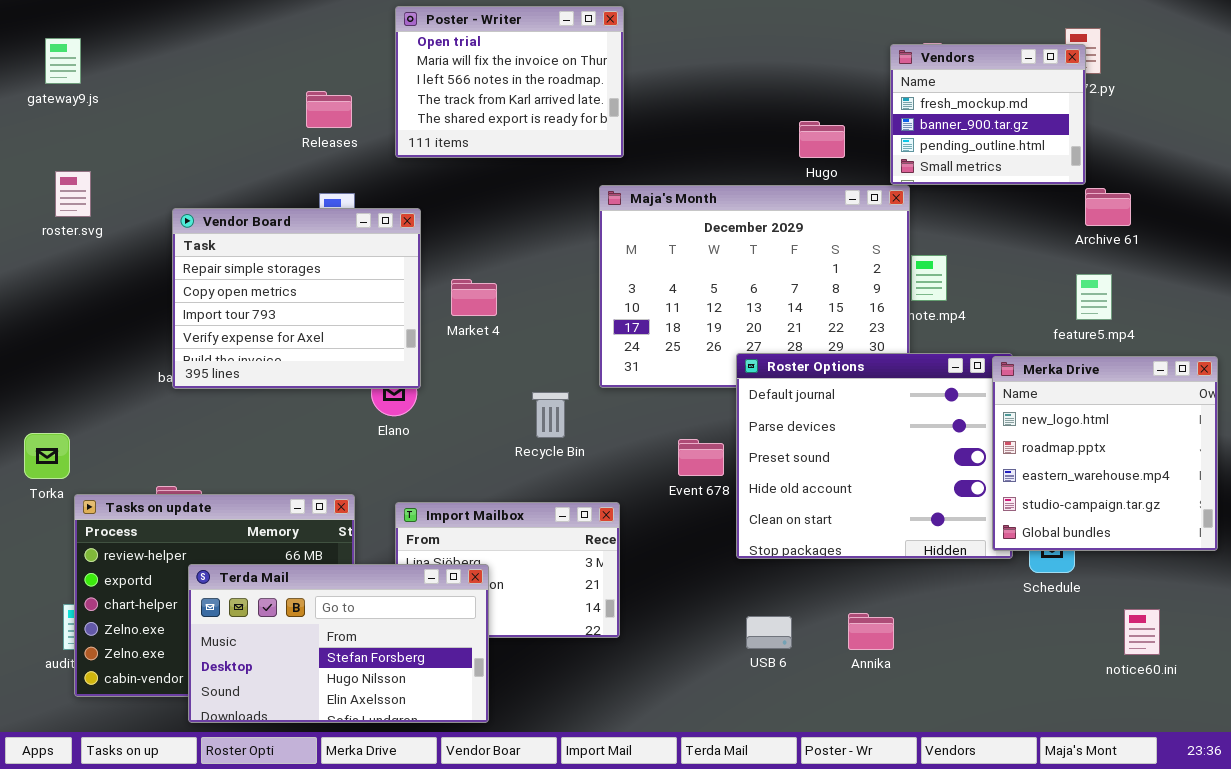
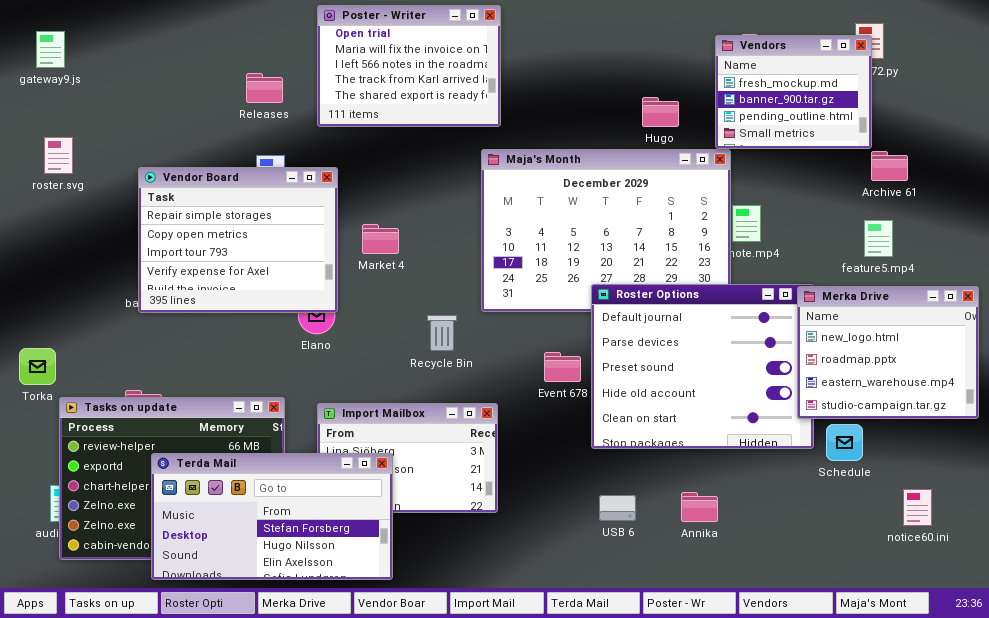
Merka Drive: [992,356,1218,551] -> [797,286,979,419], resized

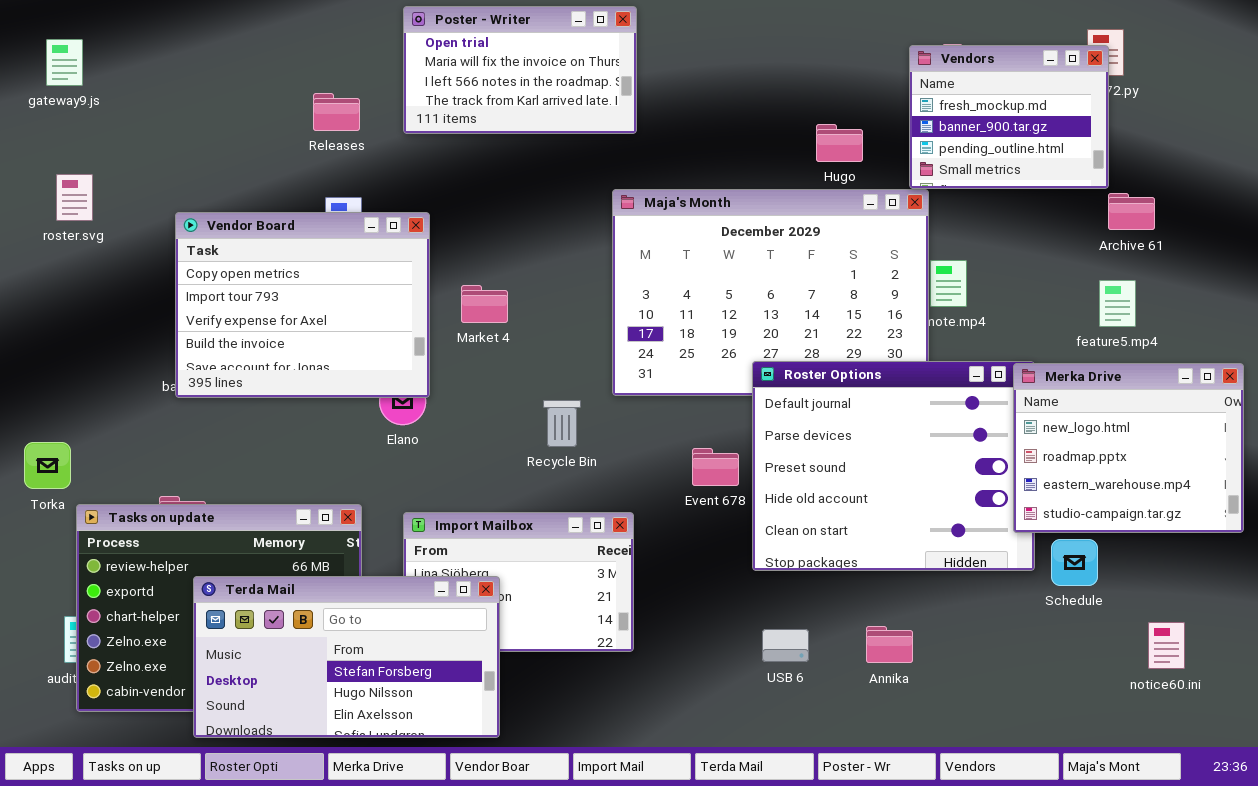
Poster - Writer: [317,5,501,127] -> [403,6,637,134], resized
Vendor Board: [138,167,338,313] -> [175,212,430,398], scrolled down 1 row

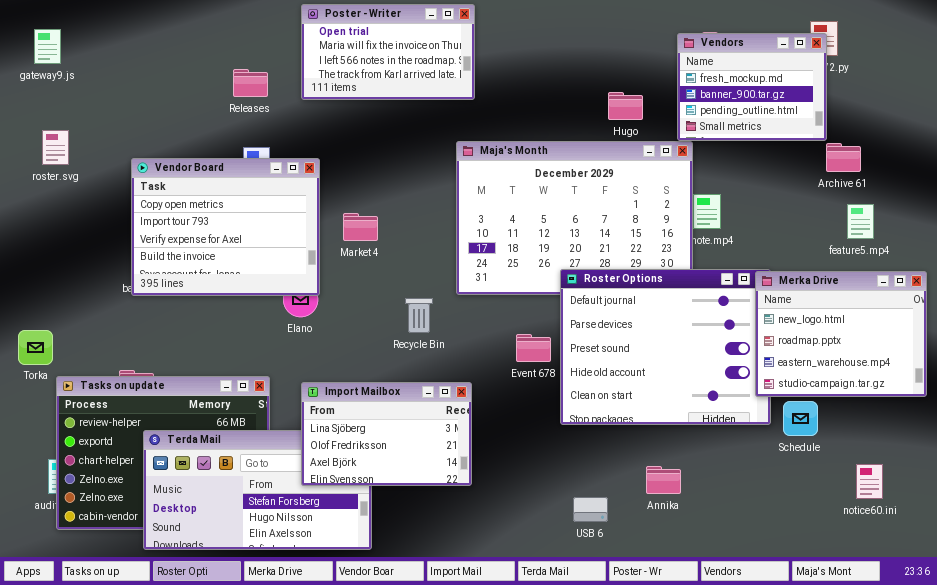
feature5.mp4: [1099,280,1136,327] -> [847,204,874,239], moved
Import Mailbox: [403,512,634,652] -> [301,382,472,486], raised
USB 6: [762,629,809,662] -> [573,497,608,522], moved

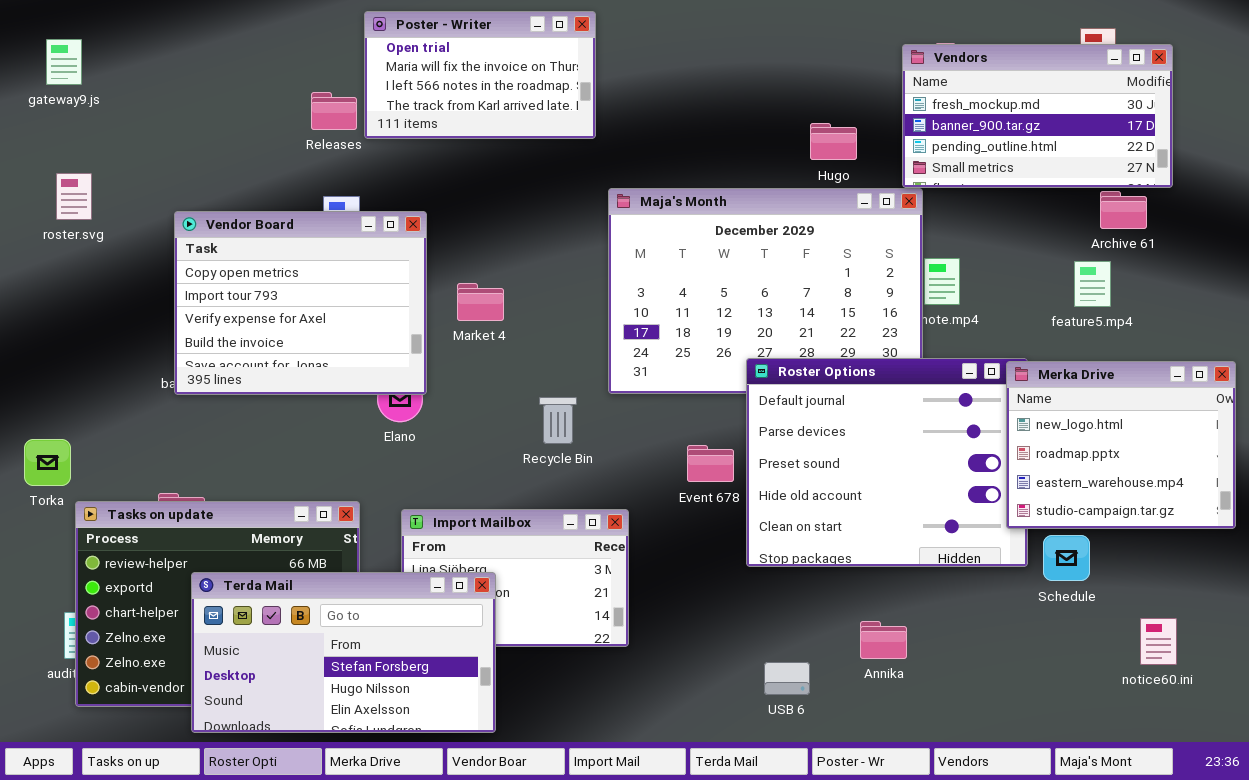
Poster - Writer: [301,4,475,100] -> [364,11,596,139], moved
Vendors: [677,33,827,141] -> [902,44,1173,188], resized
feature5.mp4: [847,204,874,239] -> [1074,261,1111,307], moved
Terda Mail: [143,430,372,550] -> [191,572,496,733], raised

